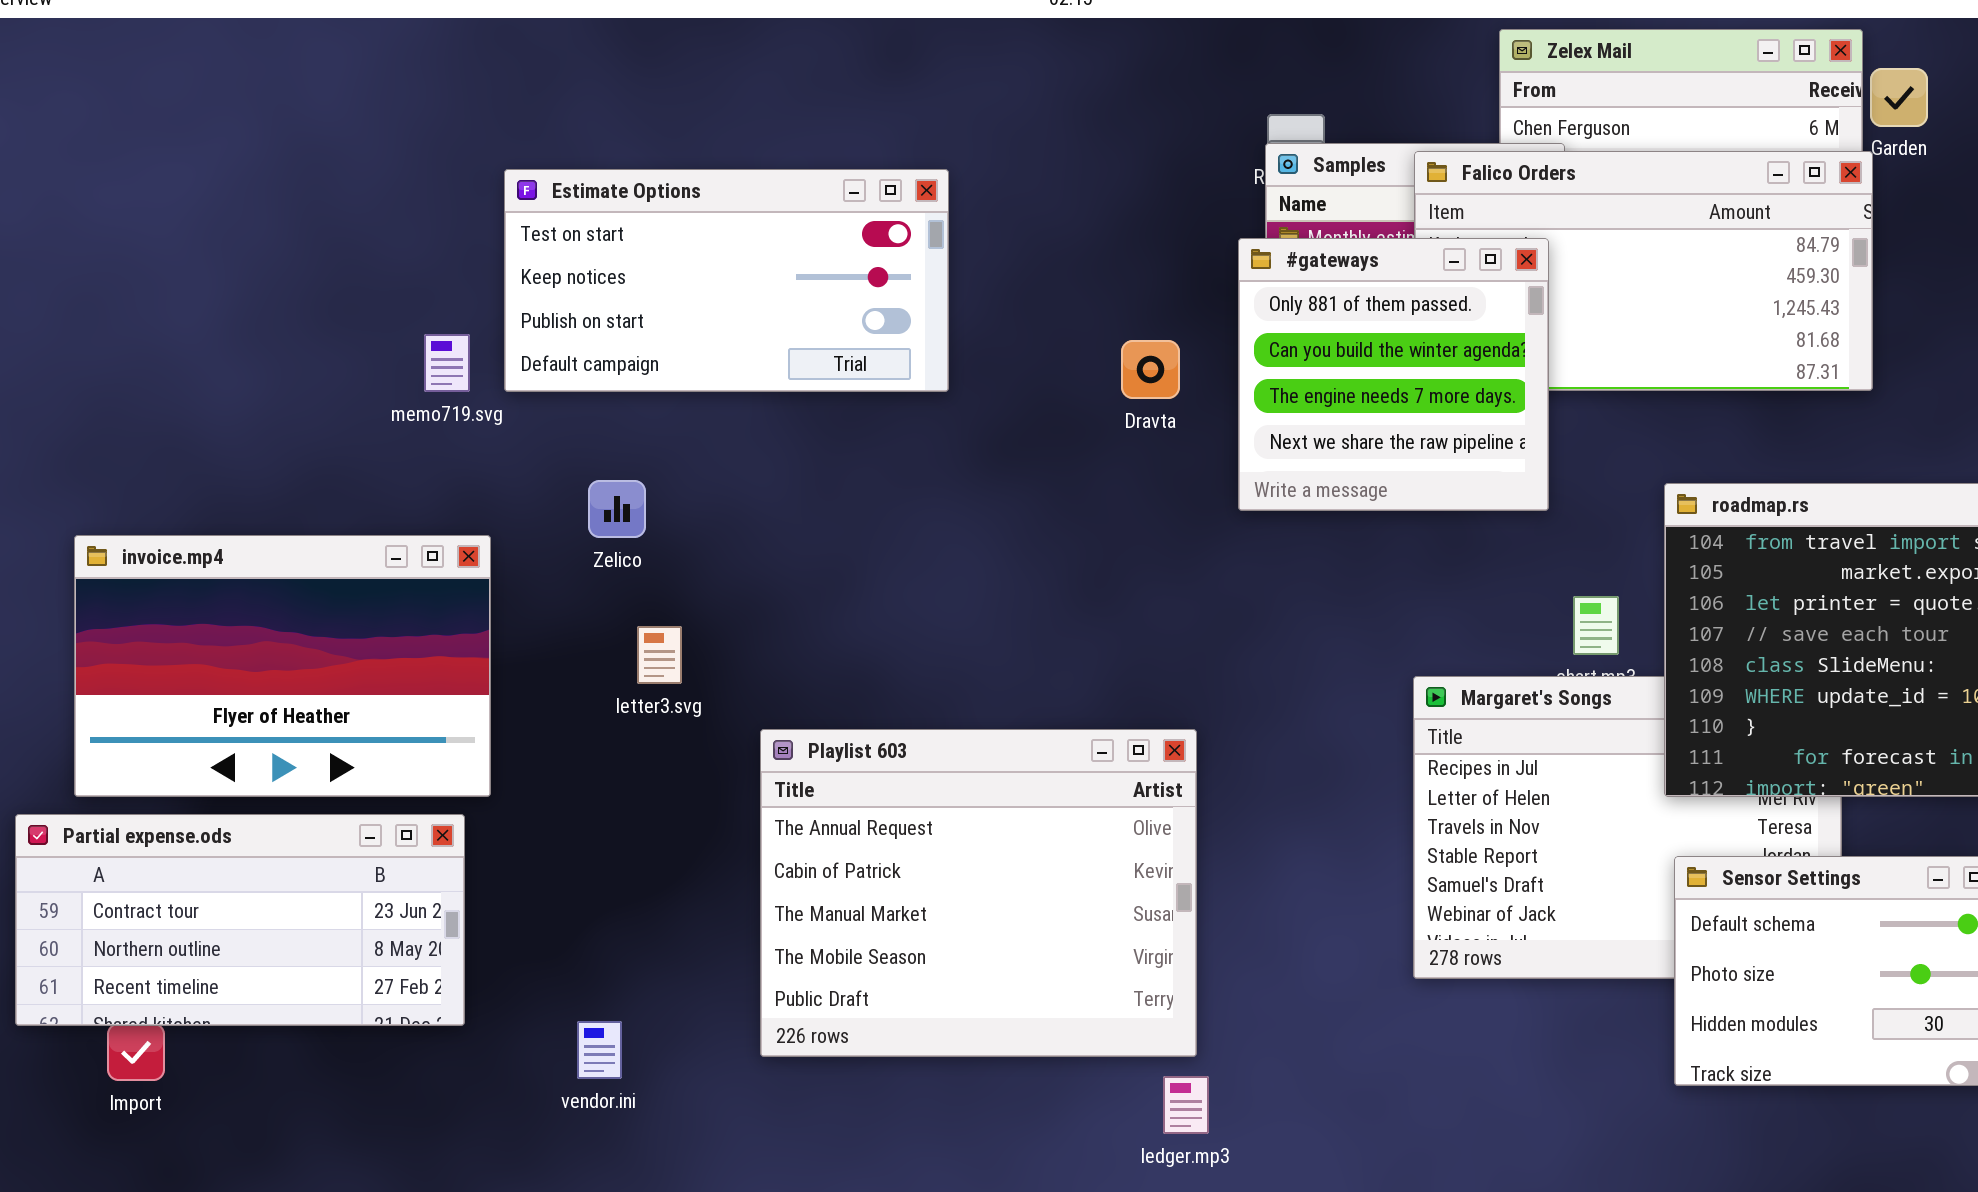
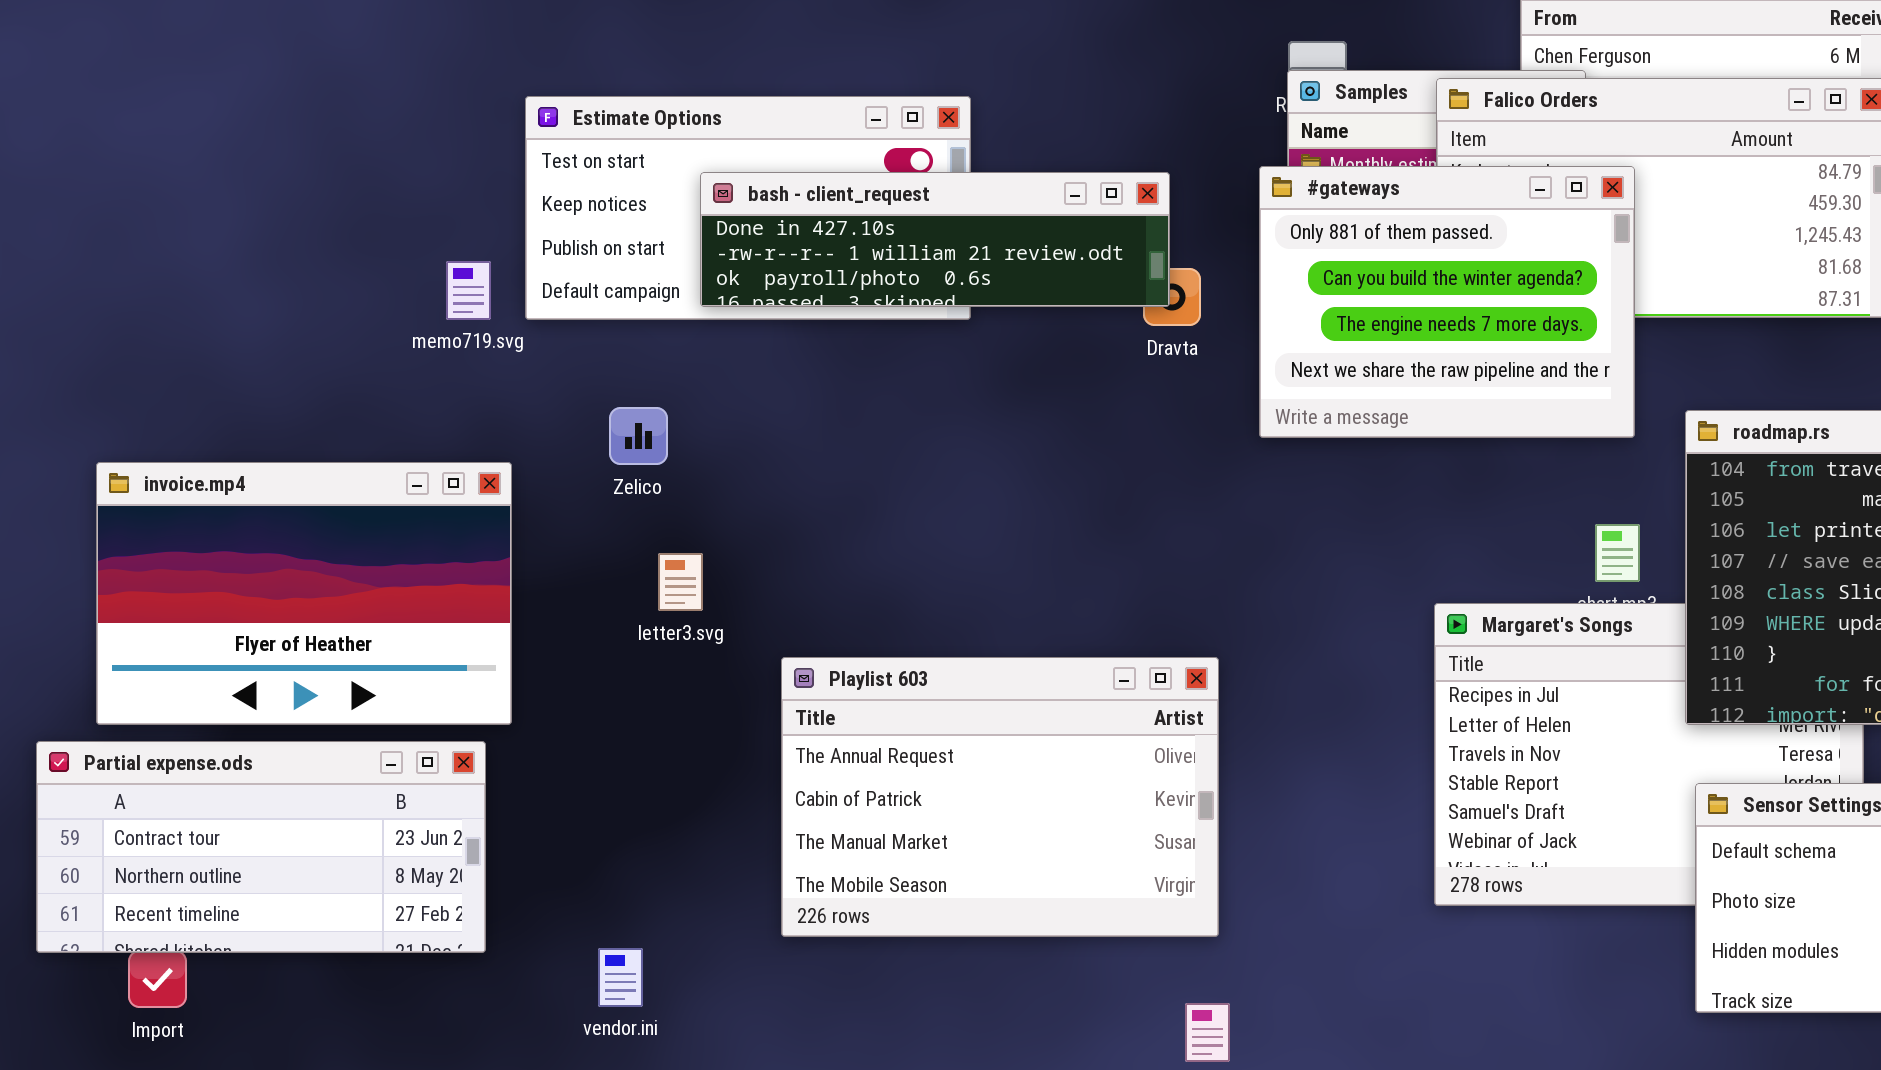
#gateways: [1238,238,1549,511] -> [1259,166,1635,438], resized
bash - client_request: none -> [700,172,1170,307], opened
Playlist 603: [760,729,1197,1057] -> [781,657,1219,937], resized

